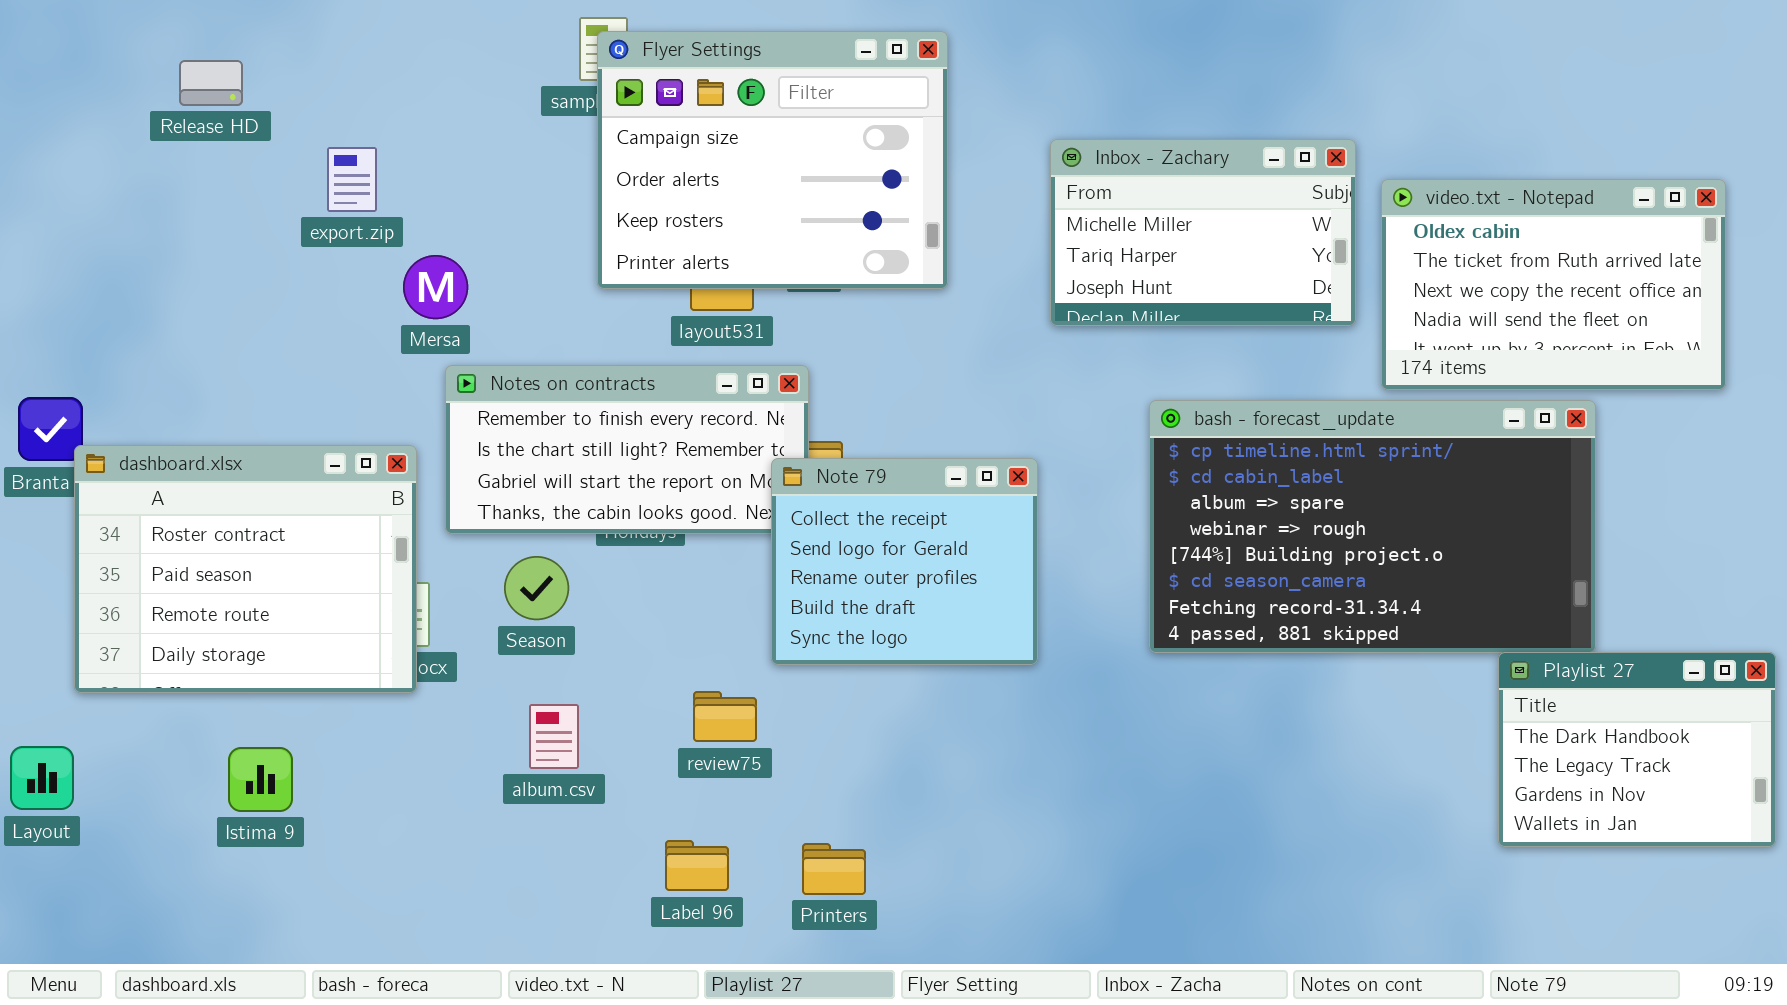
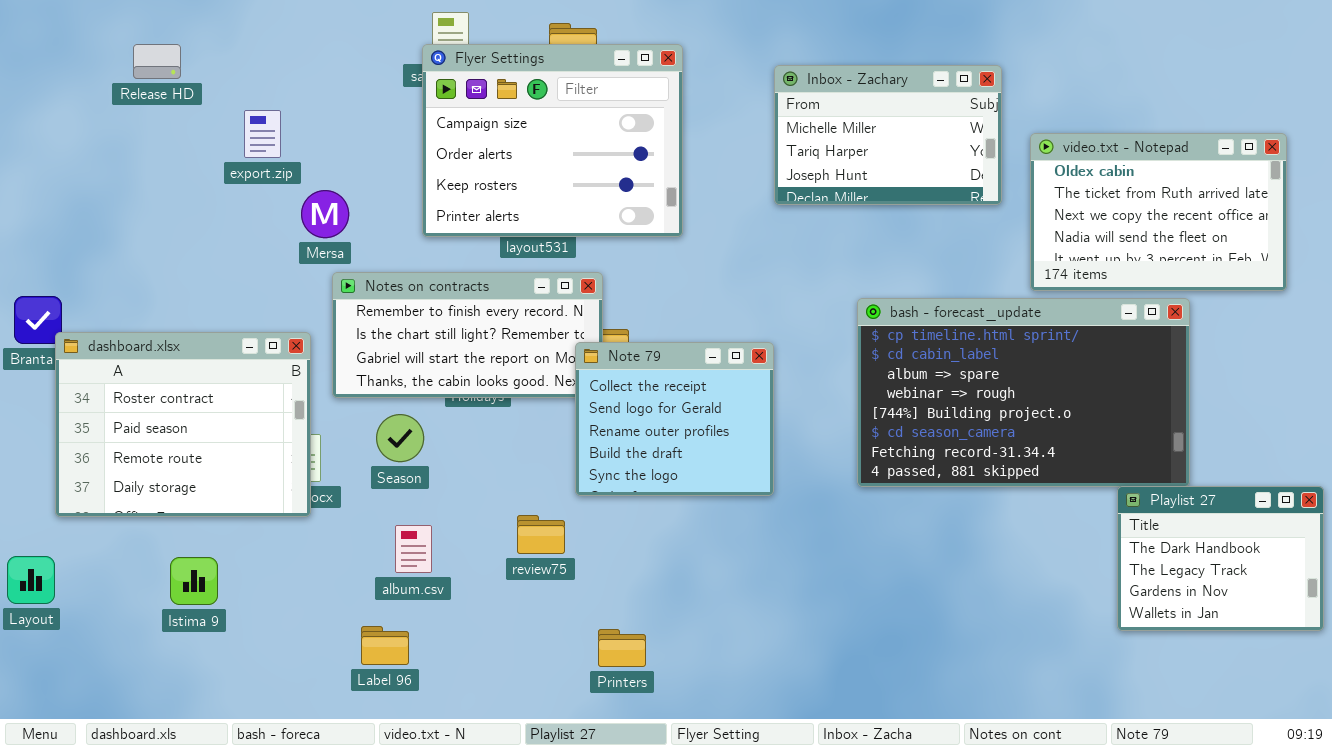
Flyer Settings: [597,31,948,289] -> [422,44,683,237], moved
Inbox - Zachary: [1050,139,1356,326] -> [774,65,1002,205], moved
Label 96: [665,840,729,891] -> [361,626,409,665], moved

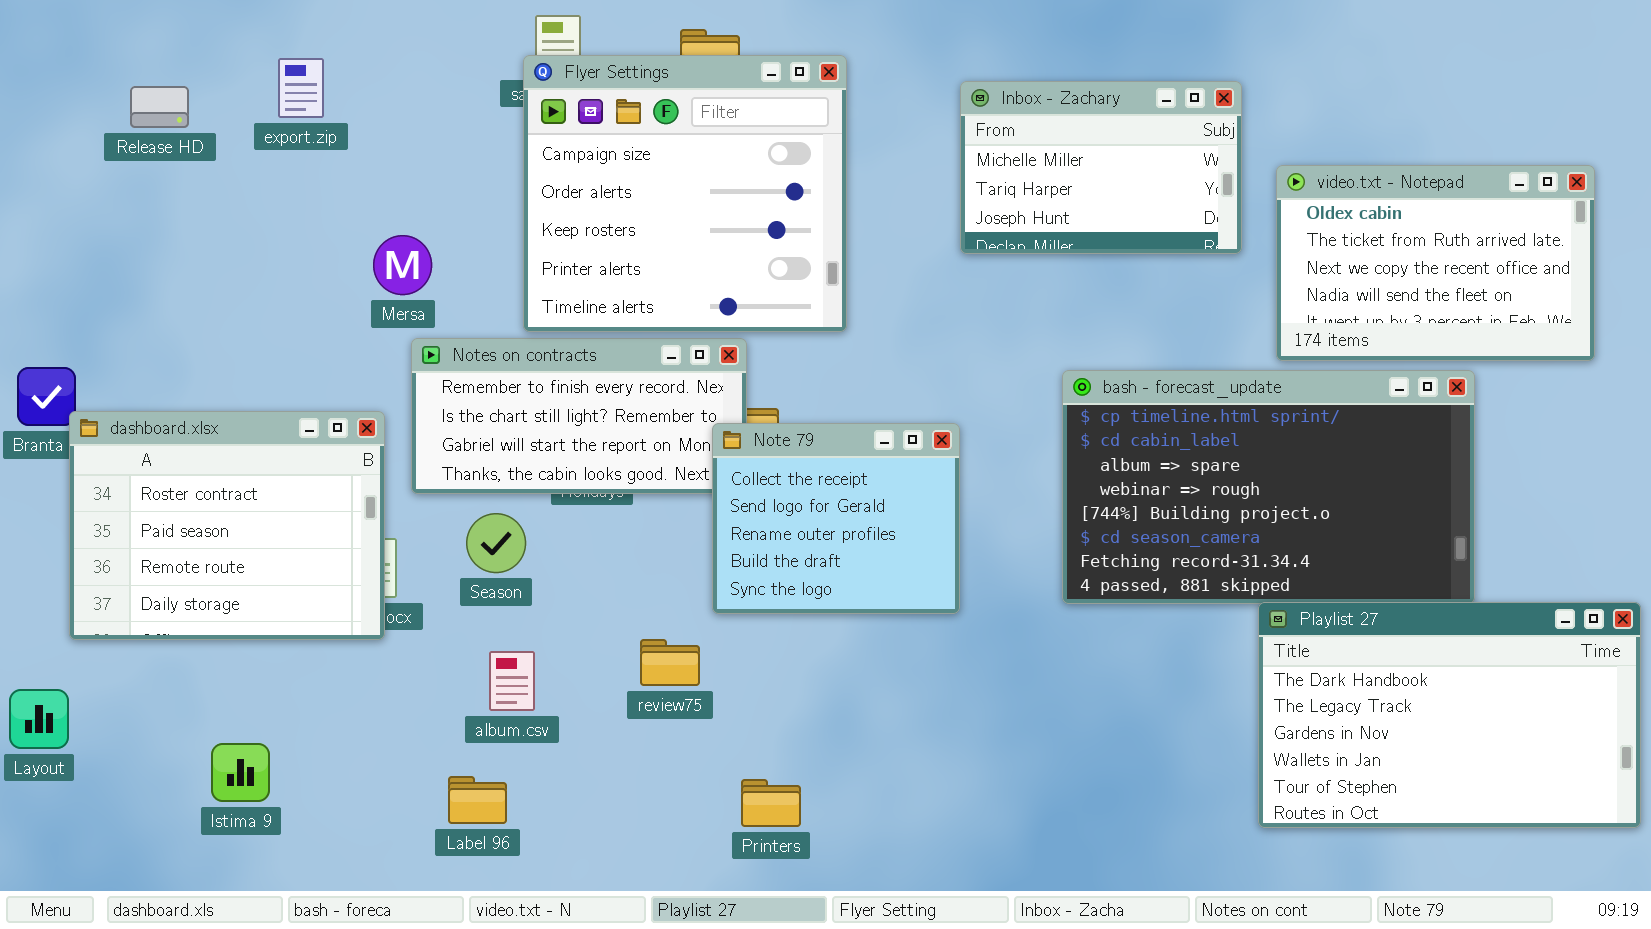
Release HD: [133,44,181,79] -> [130,86,189,128], moved
Flyer Settings: [422,44,683,237] -> [523,55,847,332], resized
export.zip: [244,110,281,158] -> [278,58,324,118], moved
Playlist 27: [1117,486,1324,631] -> [1258,602,1641,828], resized
Istima 9: [170,557,218,605] -> [211,743,270,802], moved

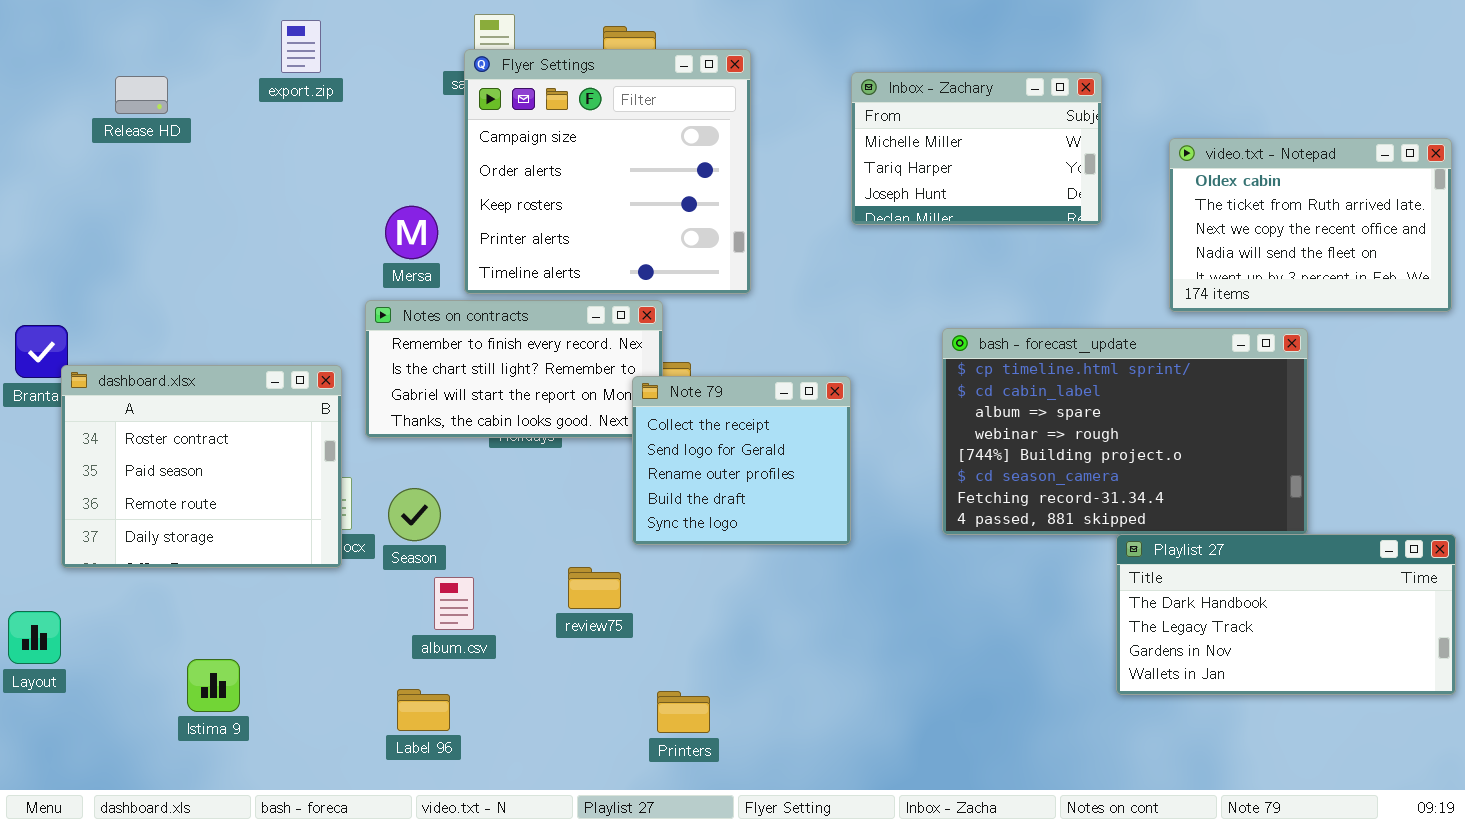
export.zip: [278,58,324,118] -> [281,20,321,73], moved
video.txt - Notepad: [1276,165,1595,361] -> [1169,138,1452,312], moved
Mersa: [373,235,432,295] -> [385,206,438,259], moved
Season: [466,513,526,573] -> [388,488,441,541], moved
Playlist 27: [1258,602,1641,828] -> [1116,534,1456,695], resized

